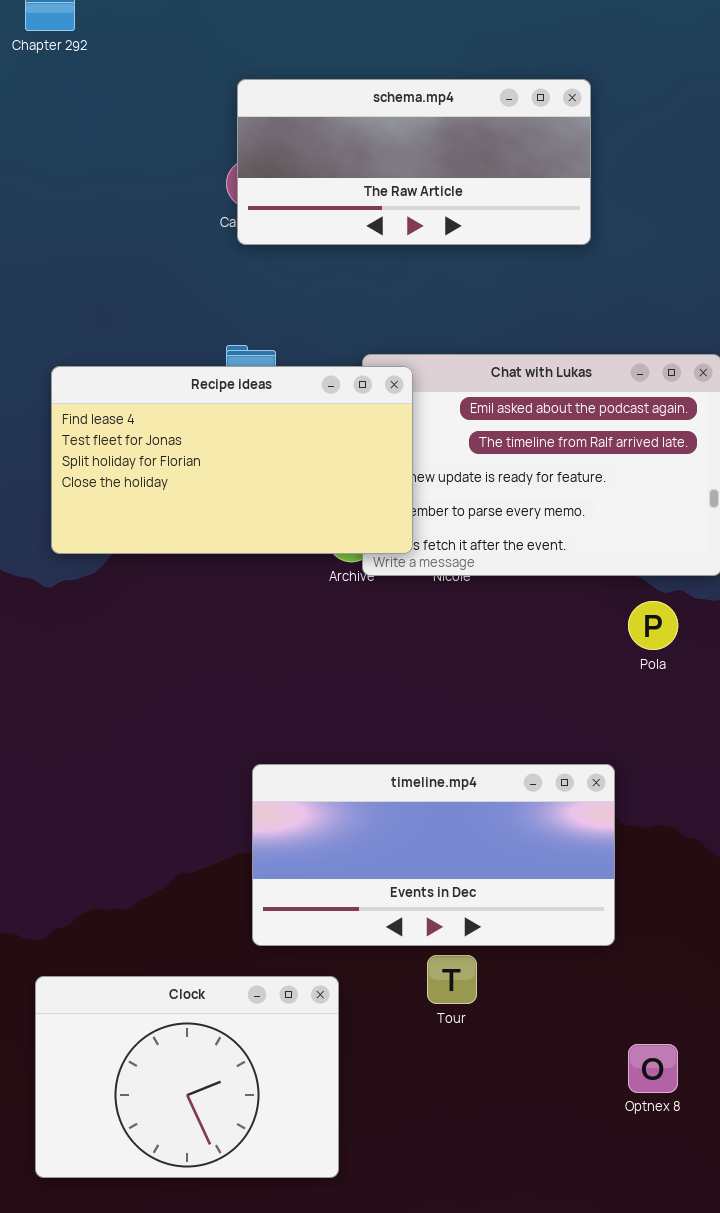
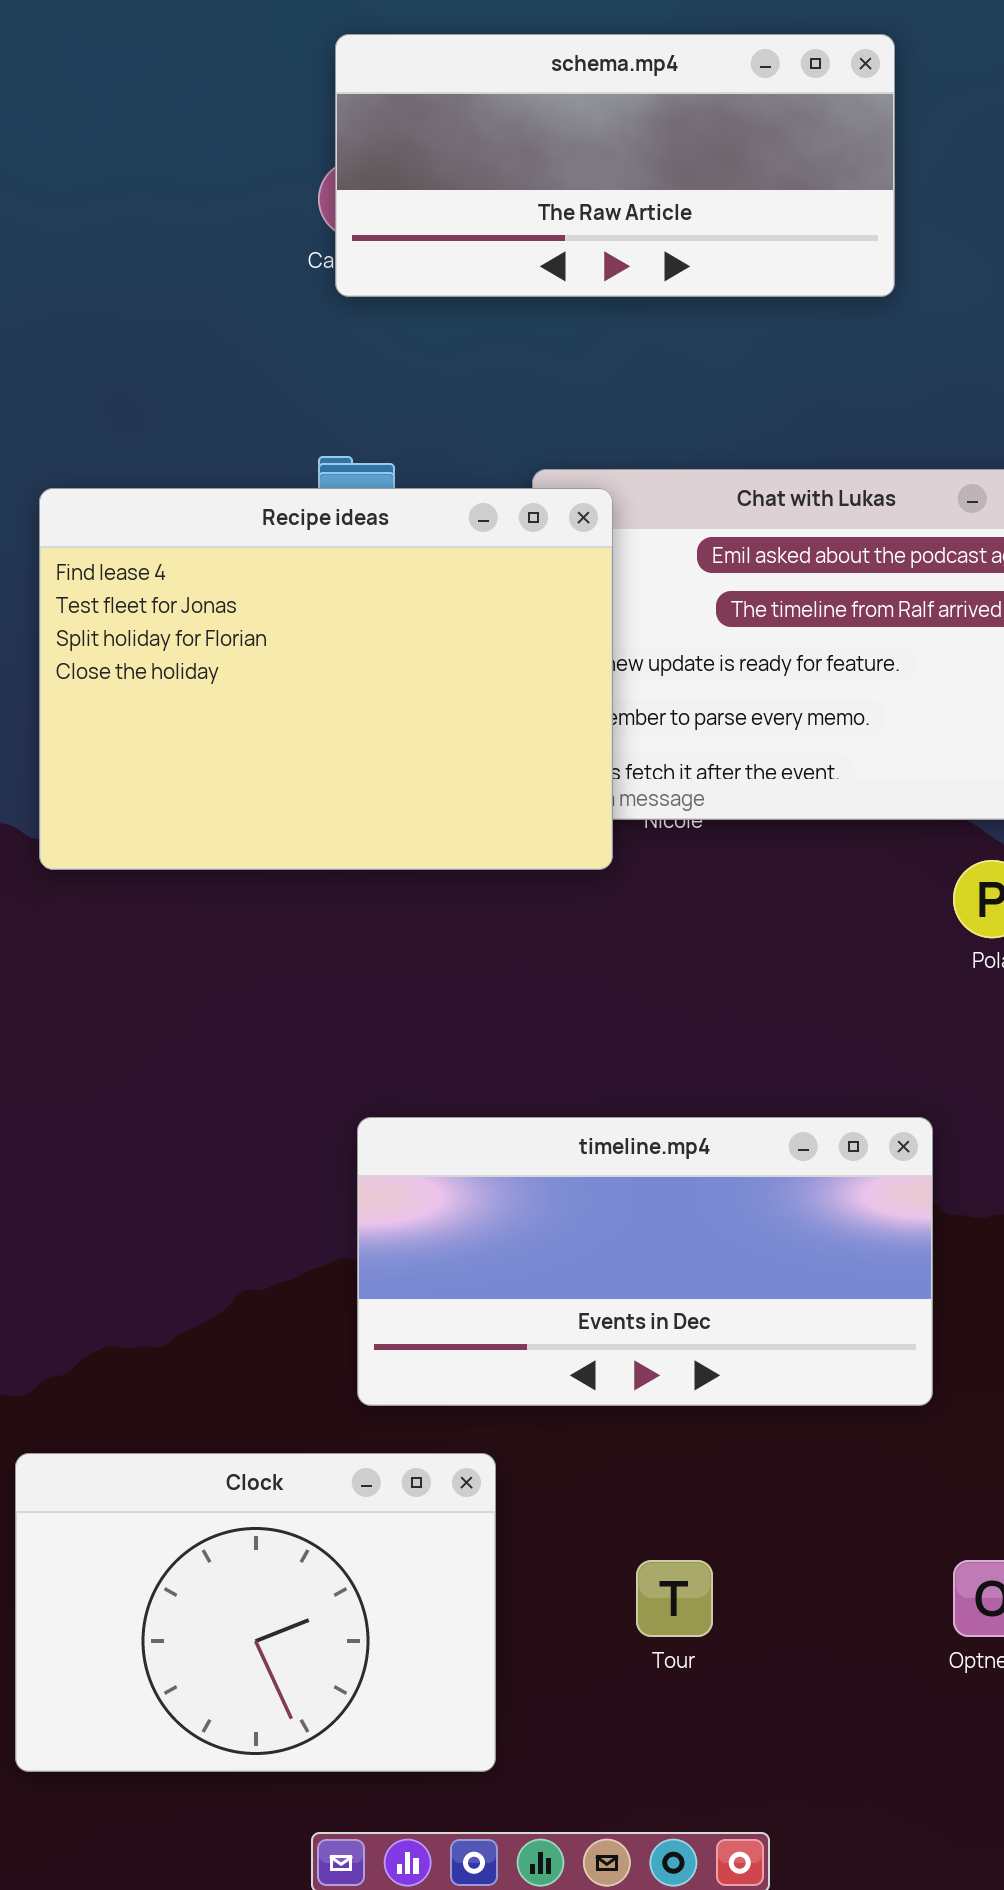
Recipe ideas: [51,366,413,554] -> [39,488,613,870], resized
Tour: [427,955,477,1004] -> [636,1560,713,1637], moved

